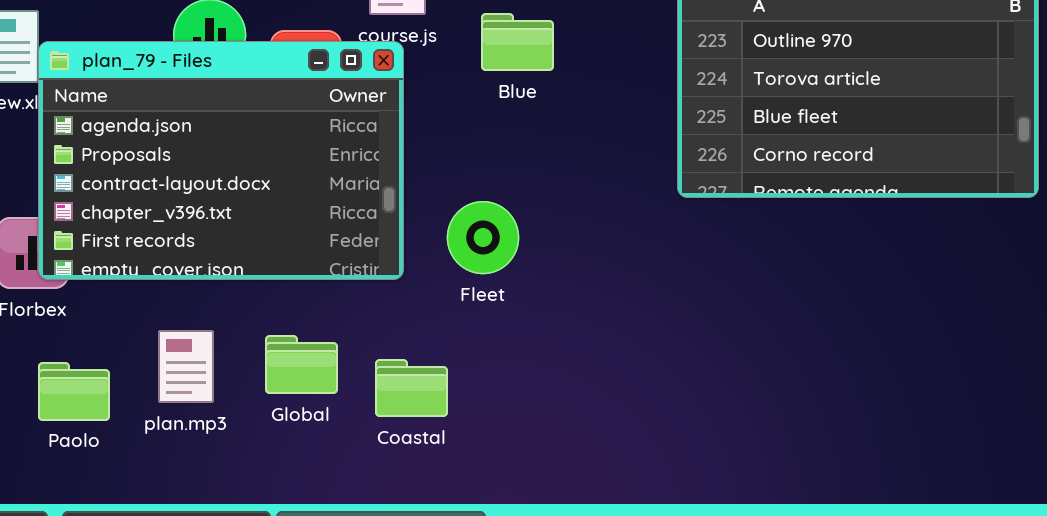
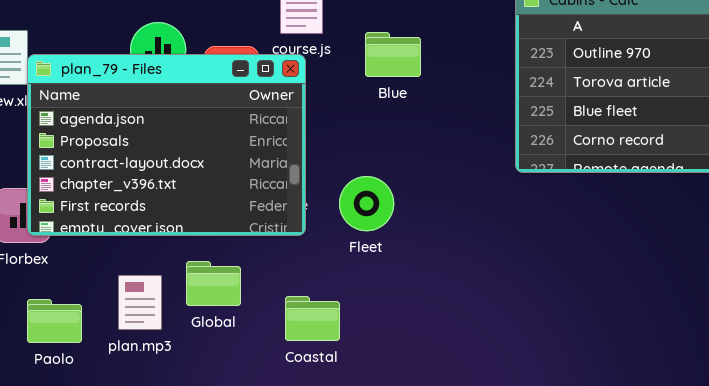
Global: [265,335,338,394] -> [186,261,241,306], moved

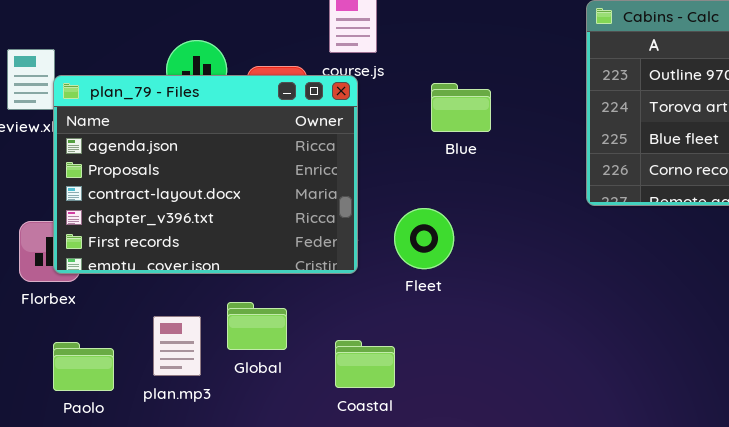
Blue: [365,32,421,77] -> [431,83,491,132], moved

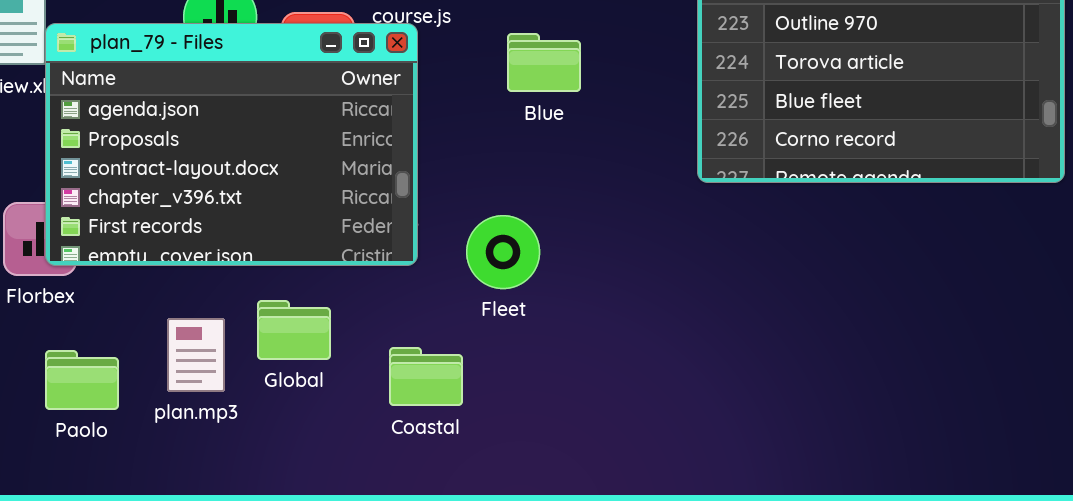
Fleet: [394,208,454,269] -> [466,215,540,289], moved

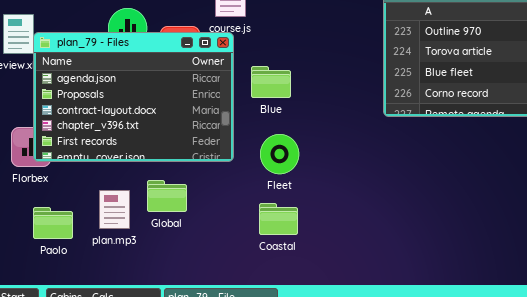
Blue: [507,33,581,92] -> [251,66,291,98], moved
Coastal: [389,347,463,406] -> [259,203,298,235], moved

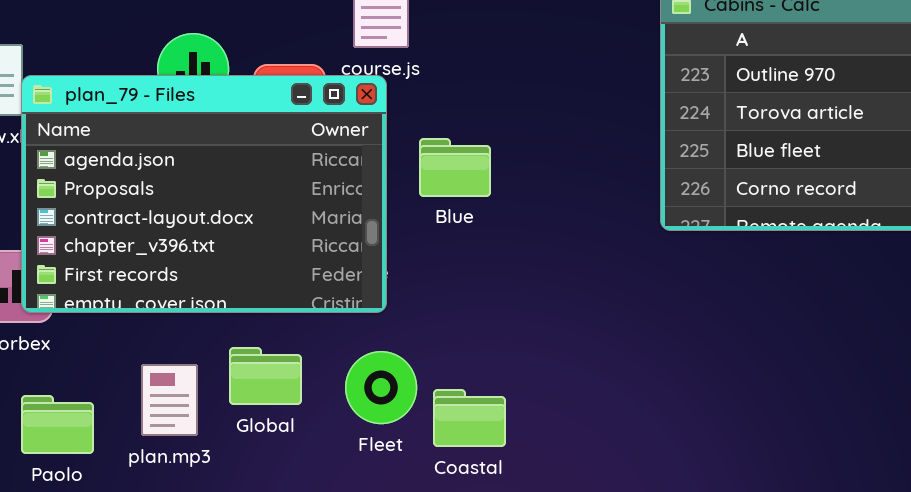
Fleet: [260,134,299,174] -> [345,351,417,424], moved

